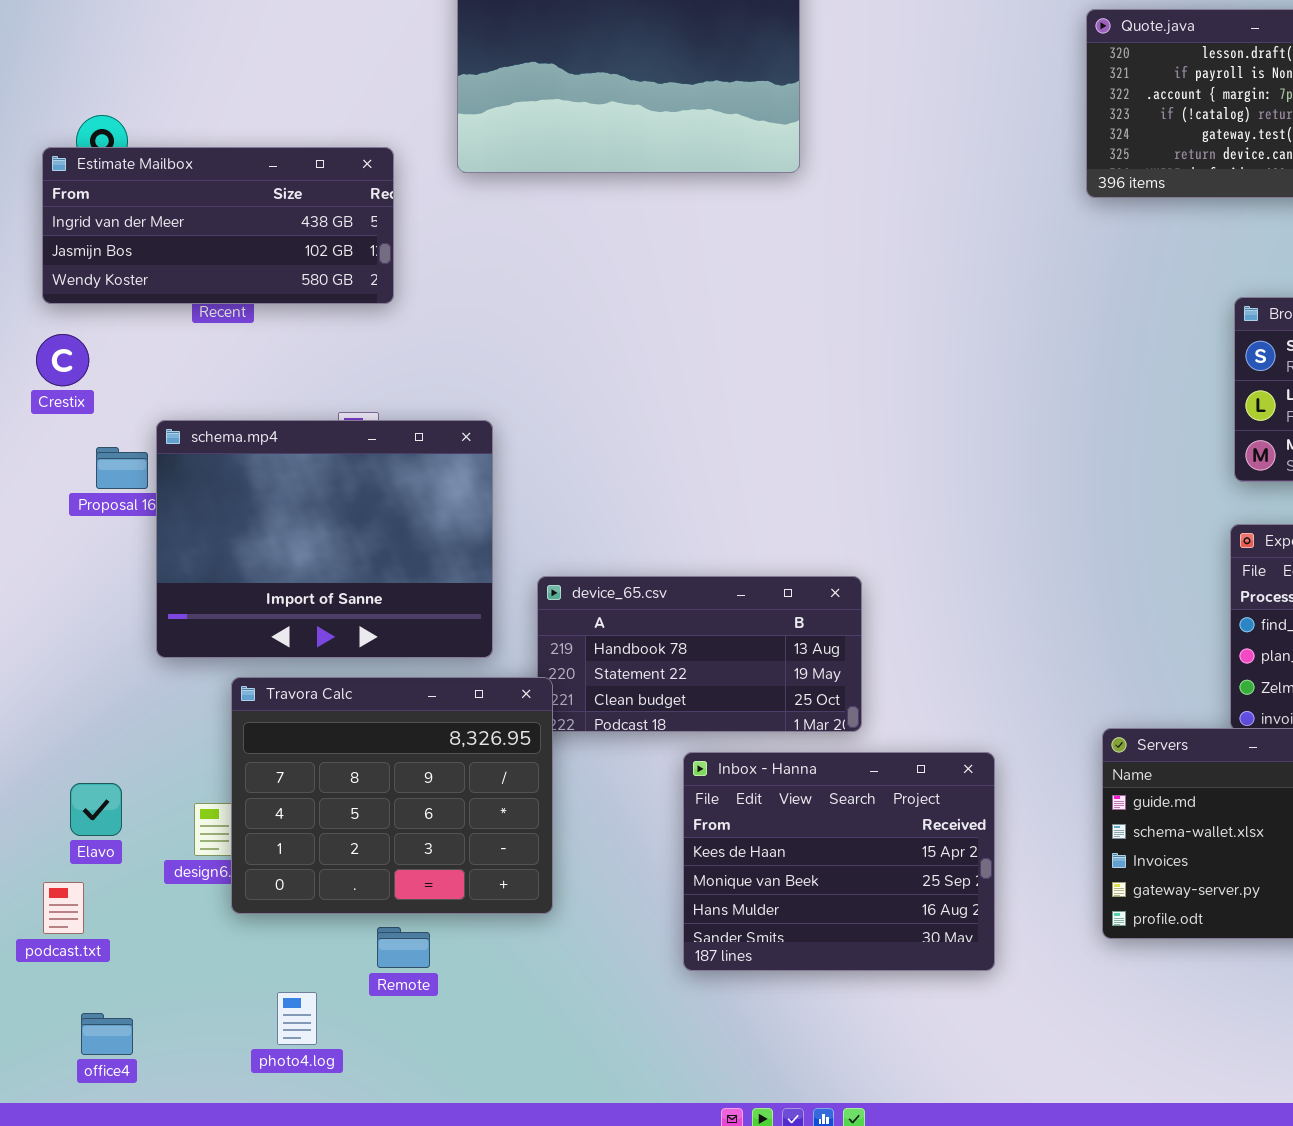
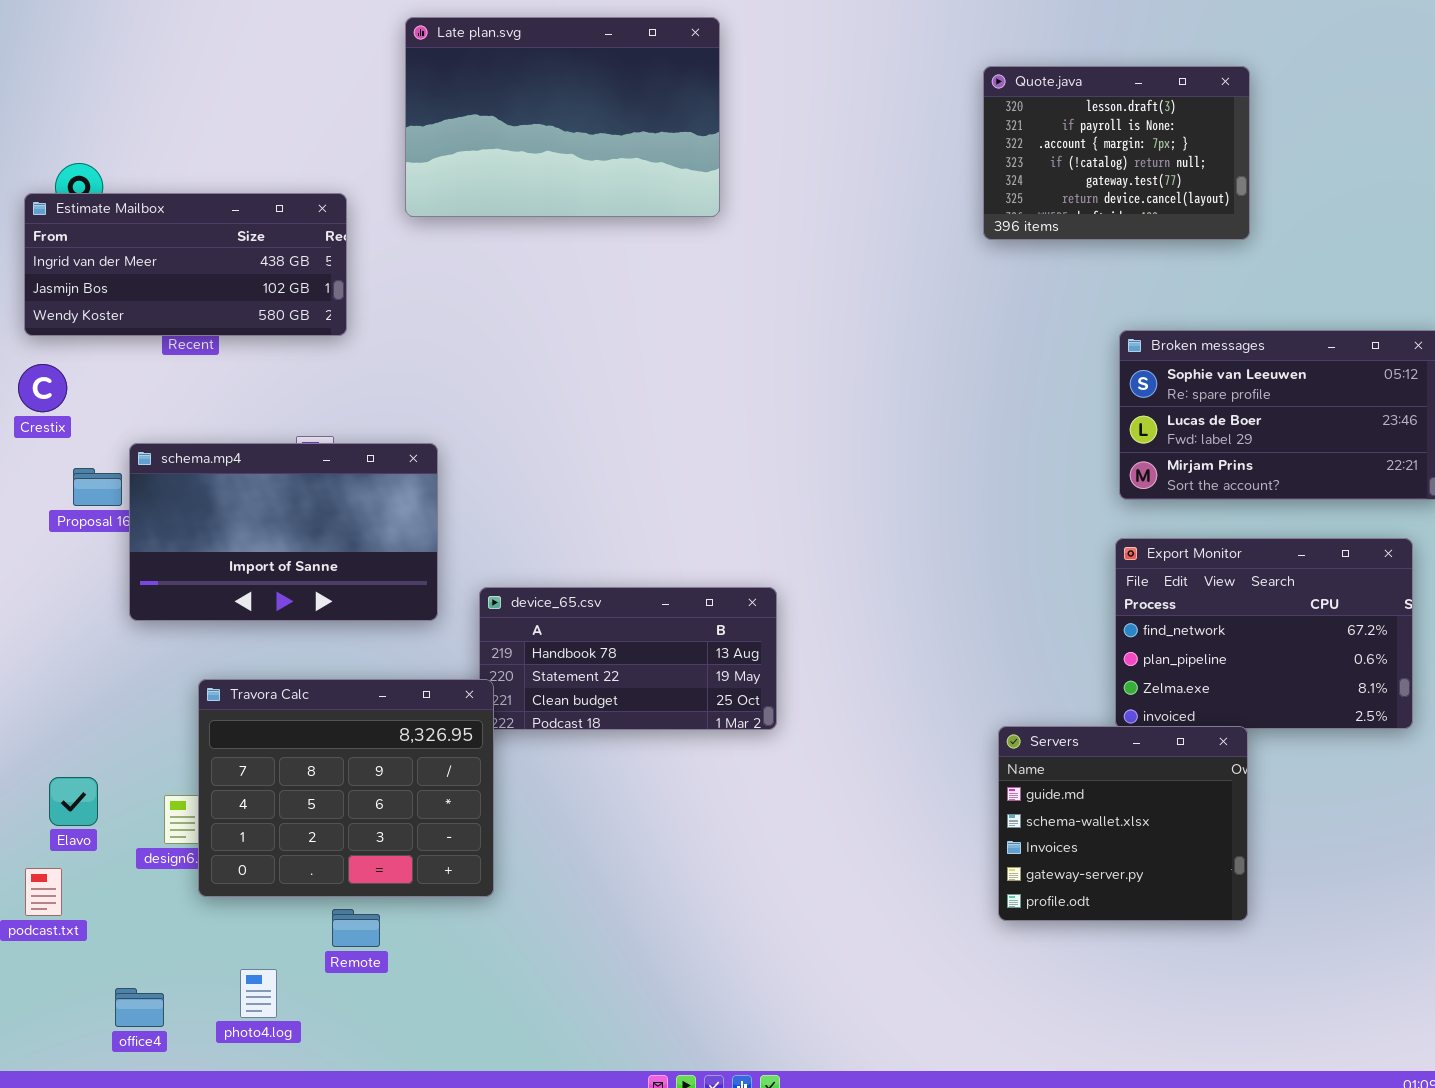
schema.mp4: [156,420,493,658] -> [129,443,438,621], resized
Inbox - Hanna: [683,752,995,971] -> none, closed
office4: [81,1013,133,1055] -> [115,988,164,1027], moved

